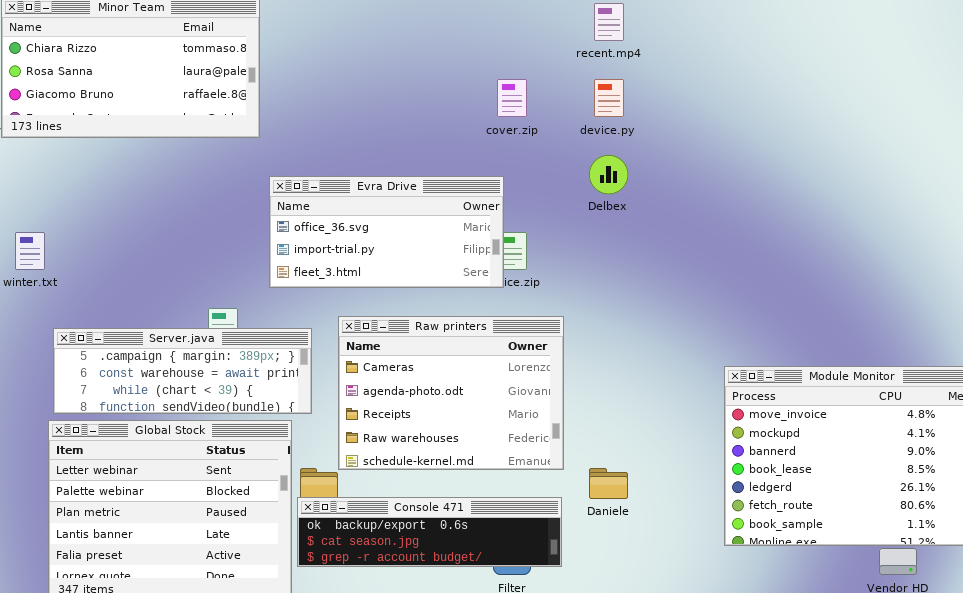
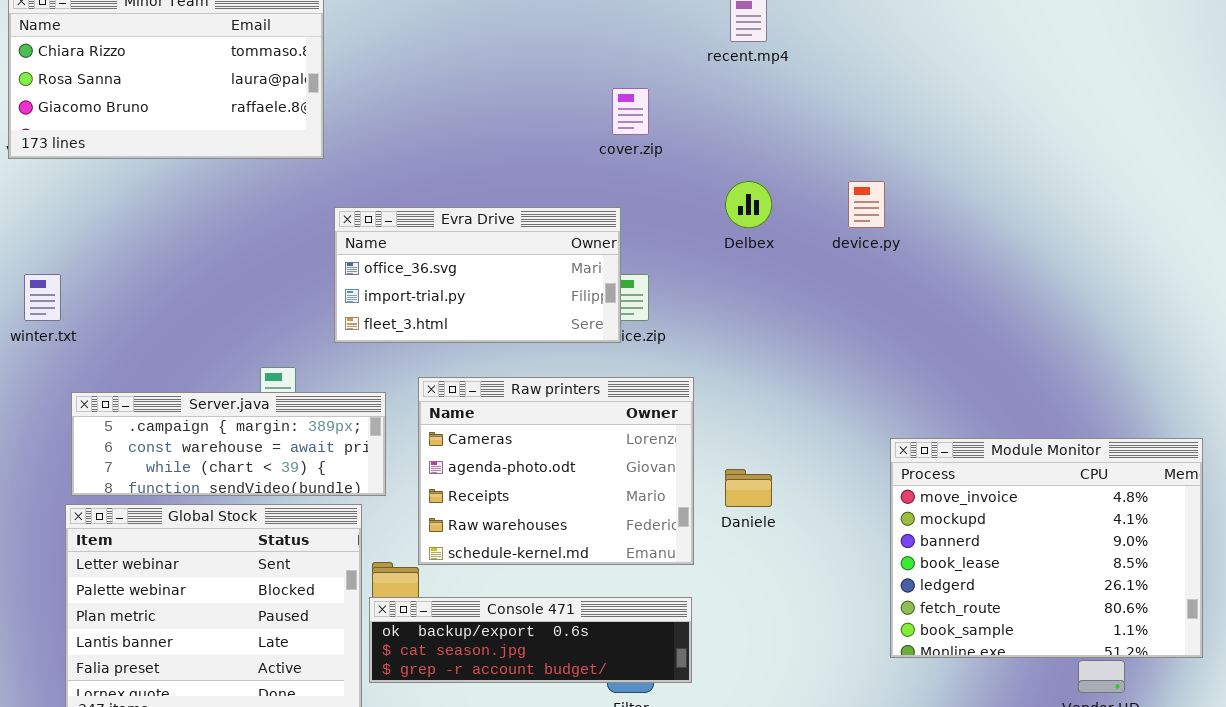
device.py: [594,79,624,117] -> [848,181,885,228], moved
Daniele: [589,468,628,499] -> [725,469,772,507], moved

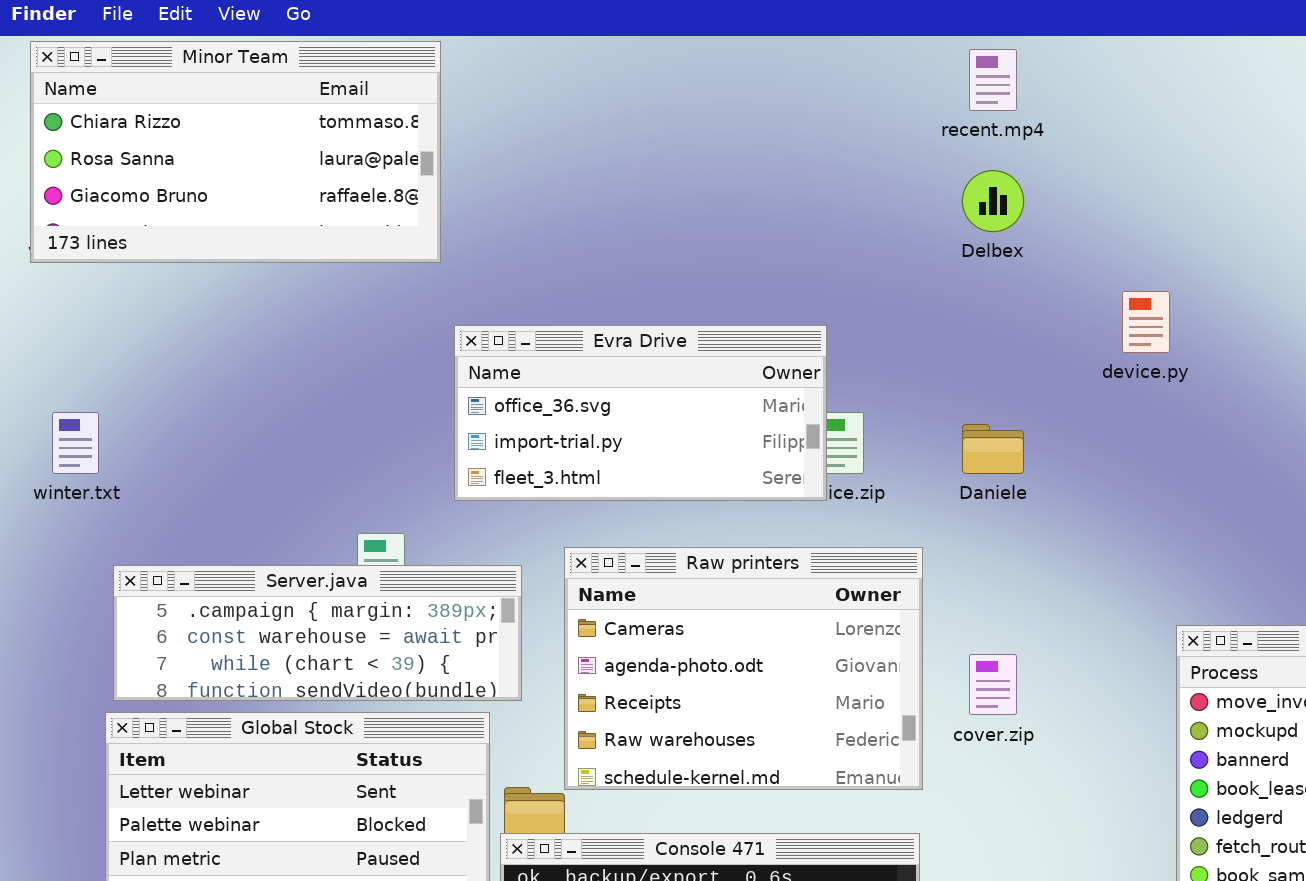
cover.zip: [612,88,649,135] -> [969,654,1017,715], moved
Delbex: [725,181,772,228] -> [962,170,1024,232], moved
Daniele: [725,469,772,507] -> [962,424,1024,474], moved

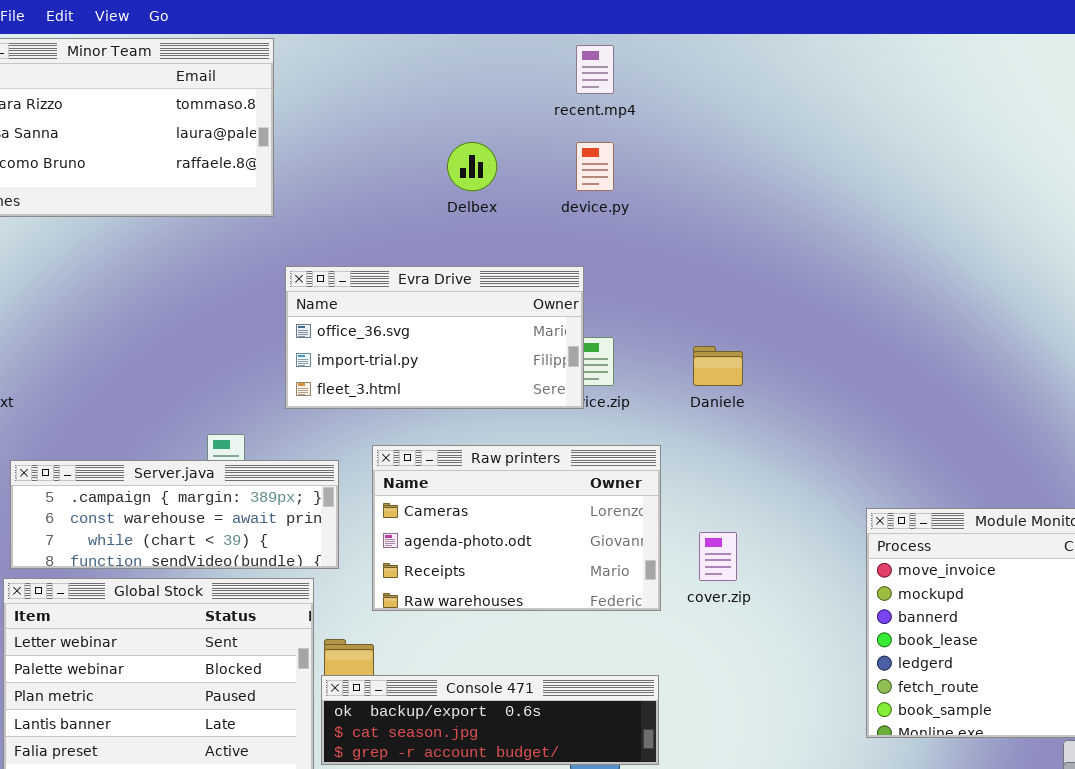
recent.mp4: [969,49,1017,111] -> [576,45,614,94], moved
Delbex: [962,170,1024,232] -> [447,142,497,191], moved
device.py: [1122,291,1170,353] -> [576,142,614,191], moved
Raw printers: [564,547,923,790] -> [372,445,661,611], resized

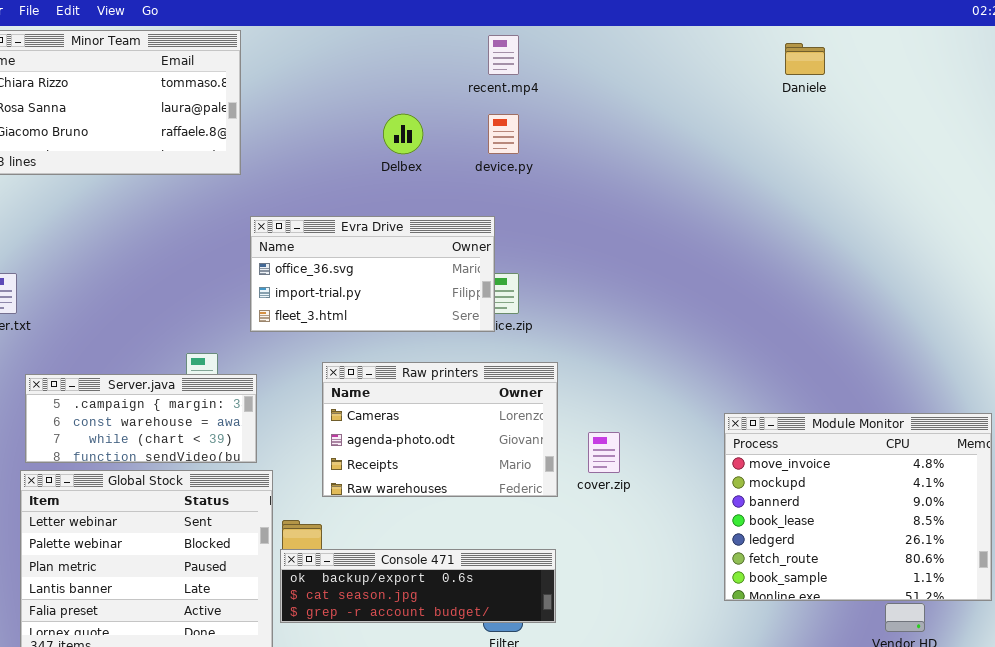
Daniele: [693,346,743,386] -> [785,43,825,75], moved
Server.java: [10,460,339,569] -> [25,374,257,463], resized

